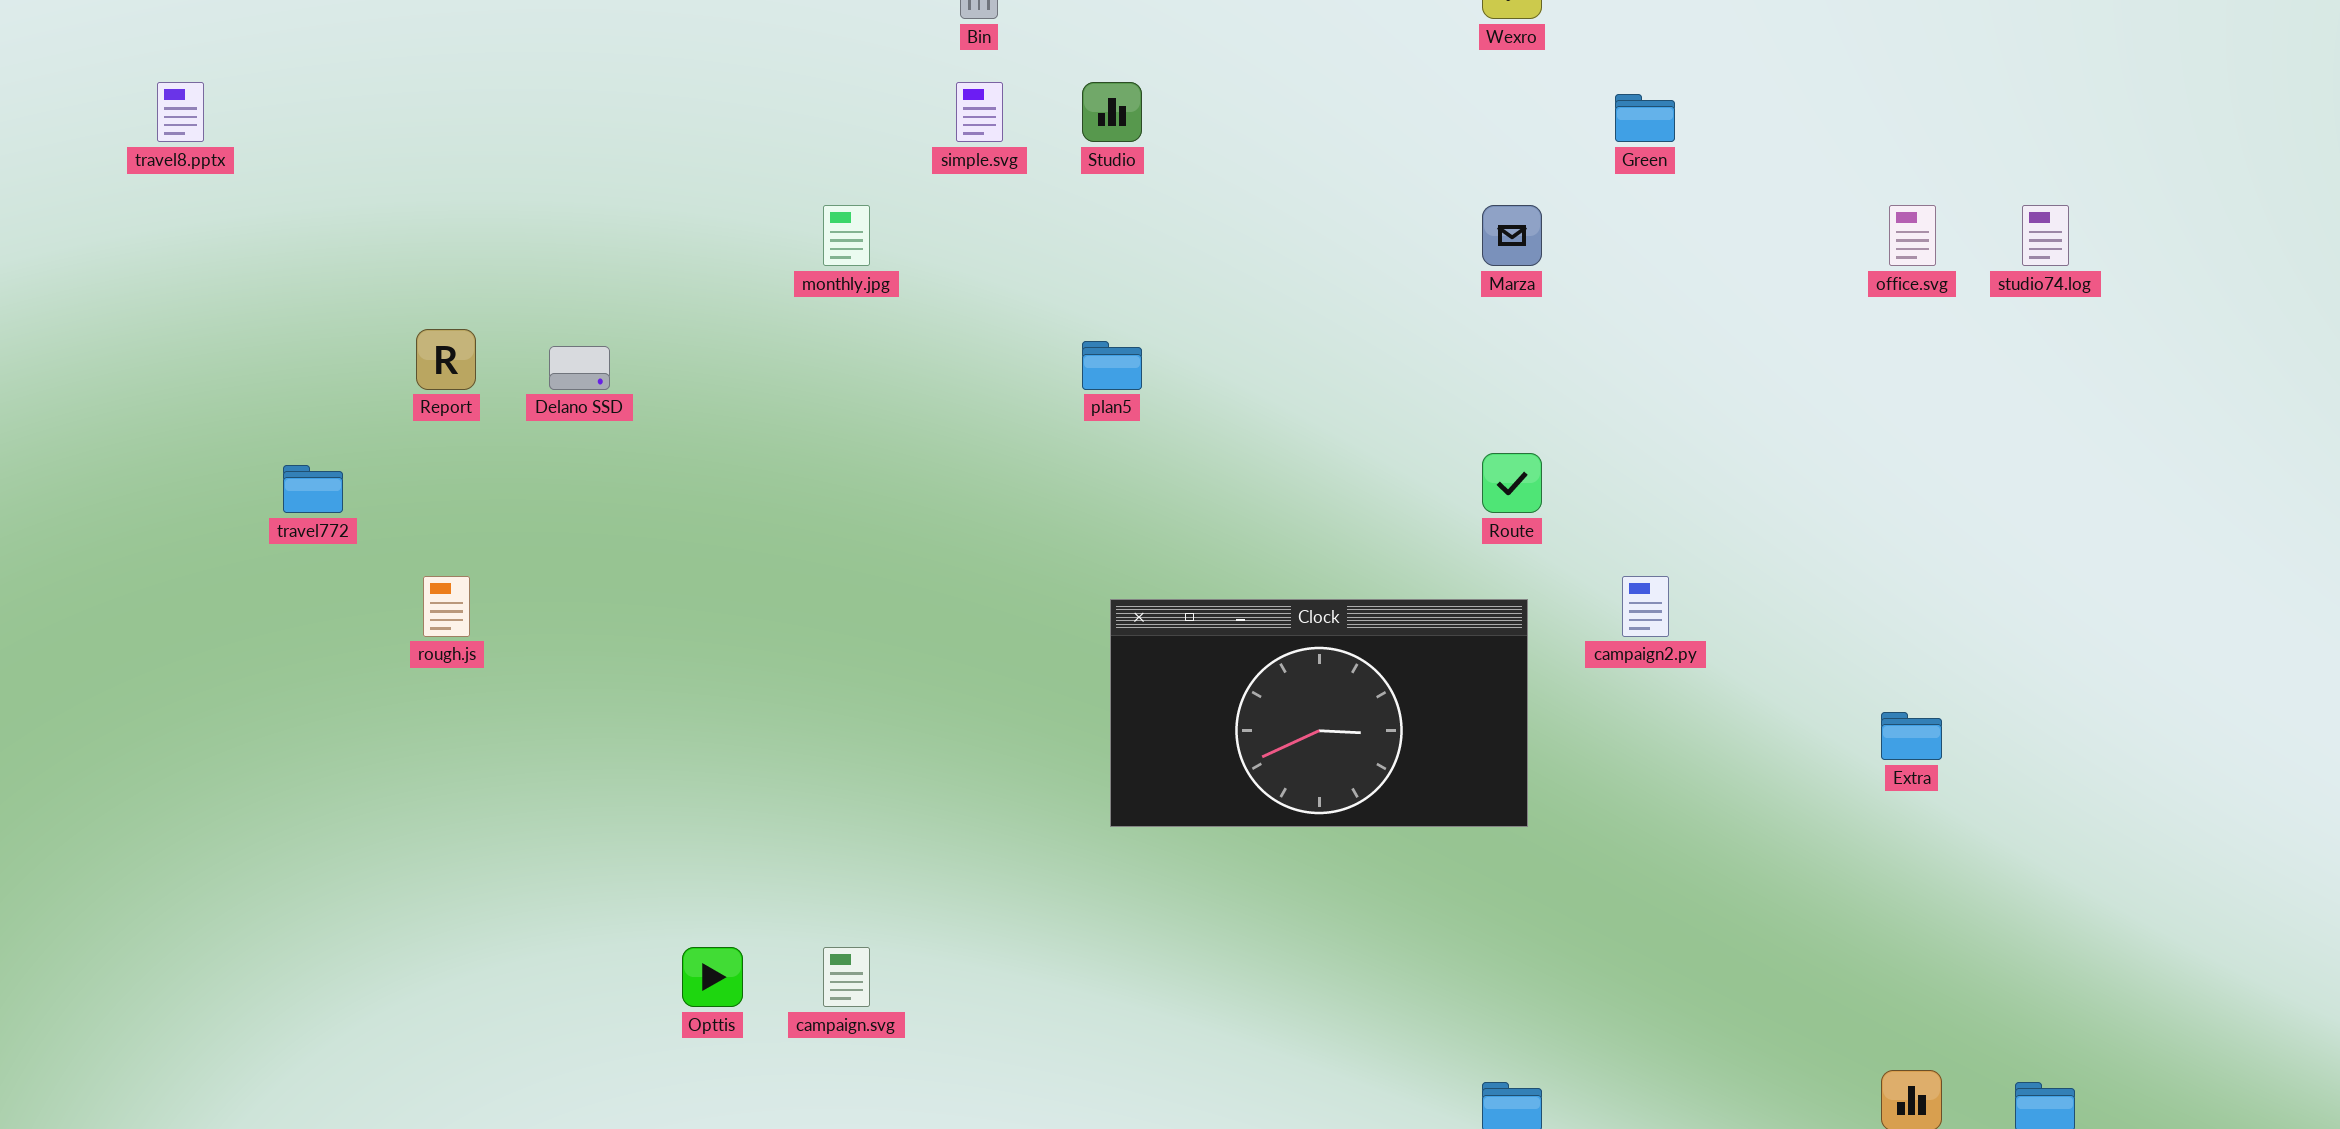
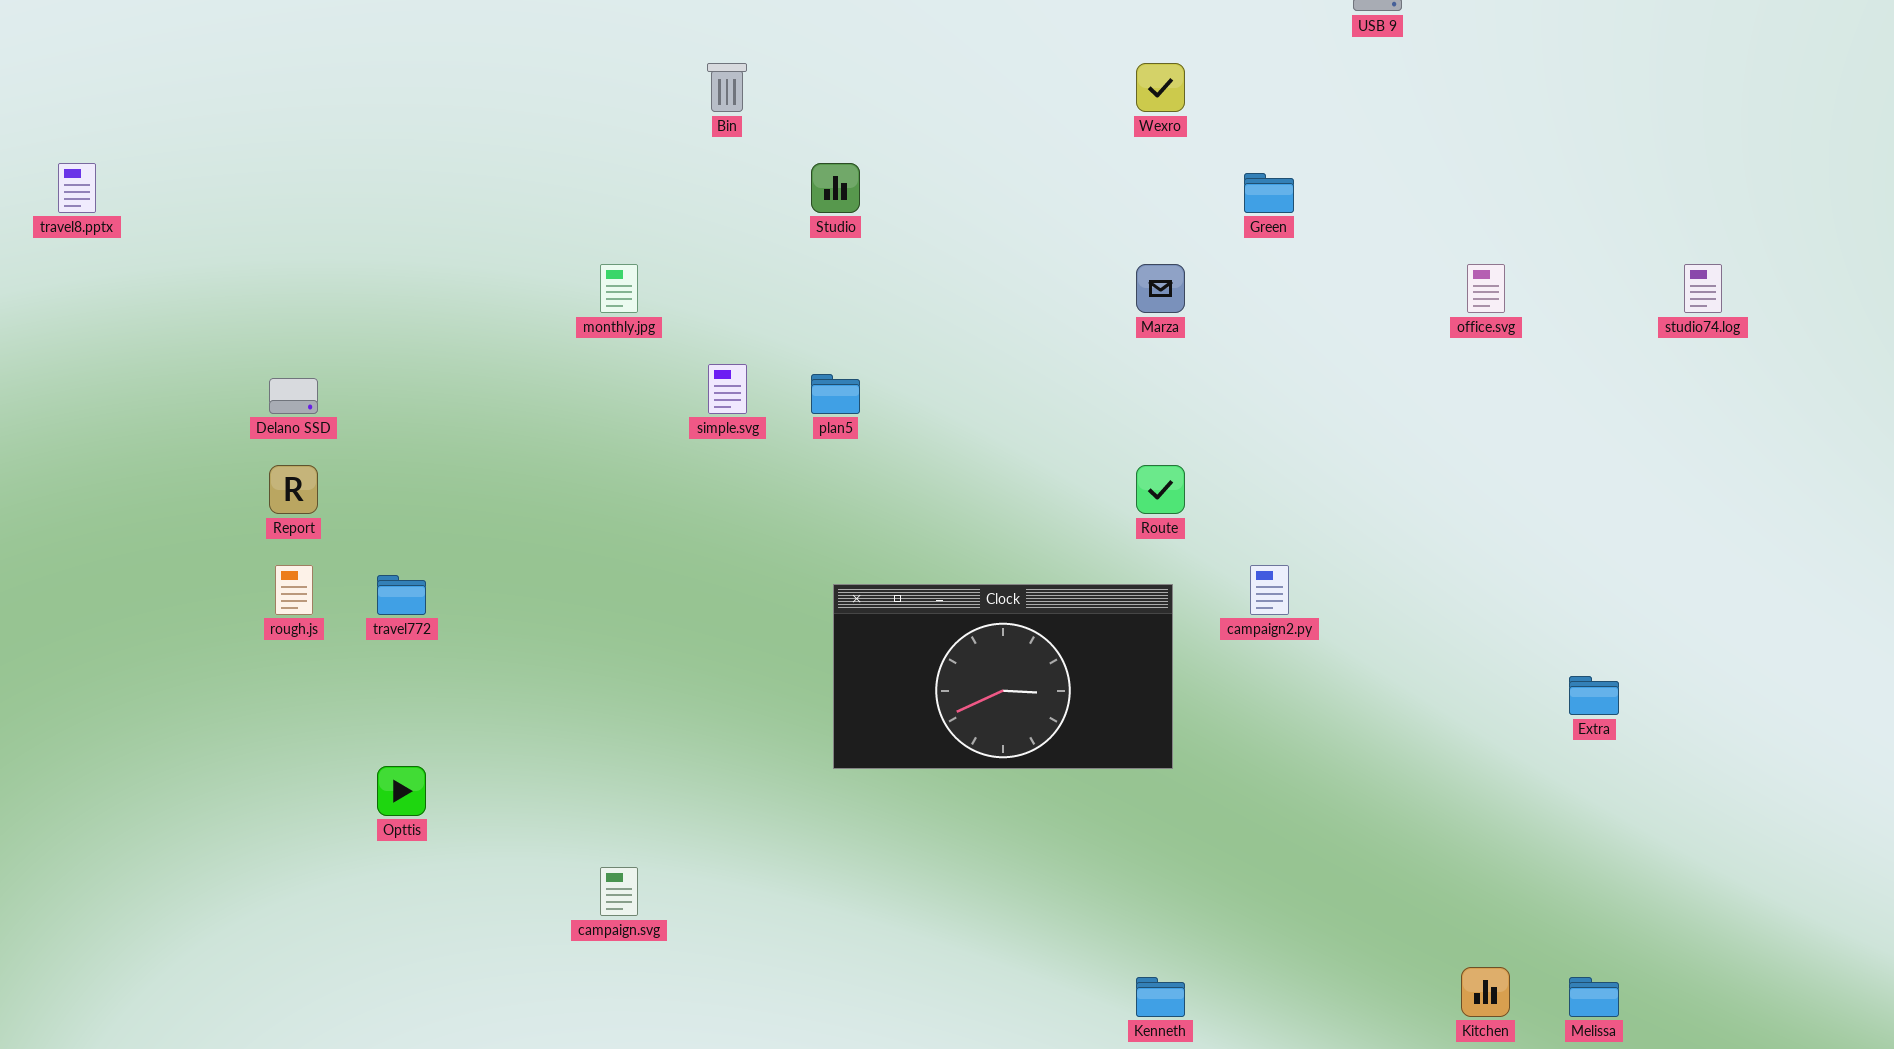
simple.svg: [956,82,1003,142] -> [708,364,747,414], moved
studio74.log: [2022,205,2069,266] -> [1684,264,1722,313], moved
Report: [416,329,476,390] -> [269,465,318,514], moved
Delano SSD: [549,346,610,390] -> [269,378,318,414], moved
travel772: [283,465,343,513] -> [377,575,426,615], moved
Extra: [1881,712,1942,760] -> [1569,676,1619,715], moved
Opttis: [682,947,743,1007] -> [377,766,426,816], moved

